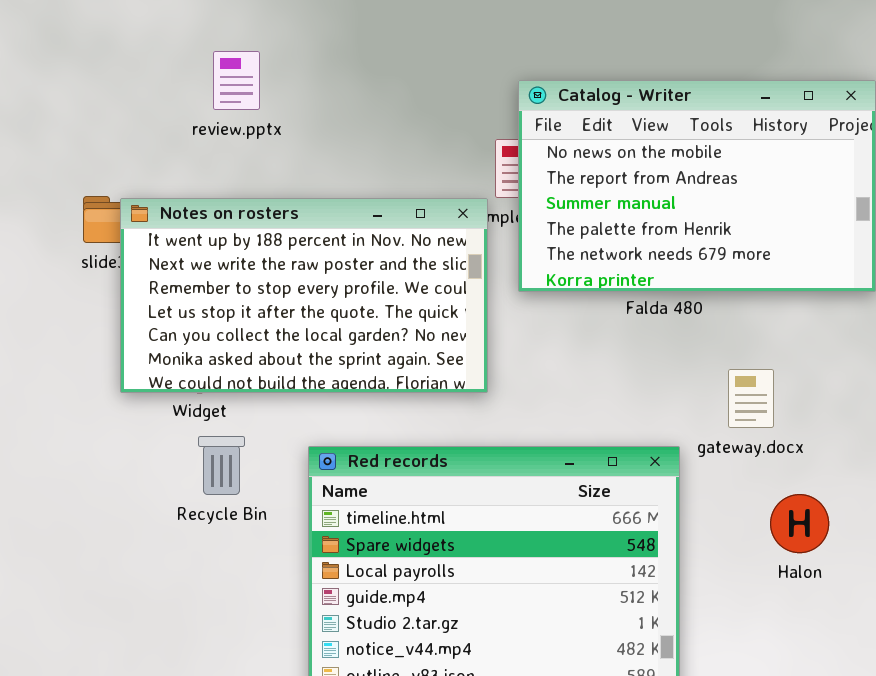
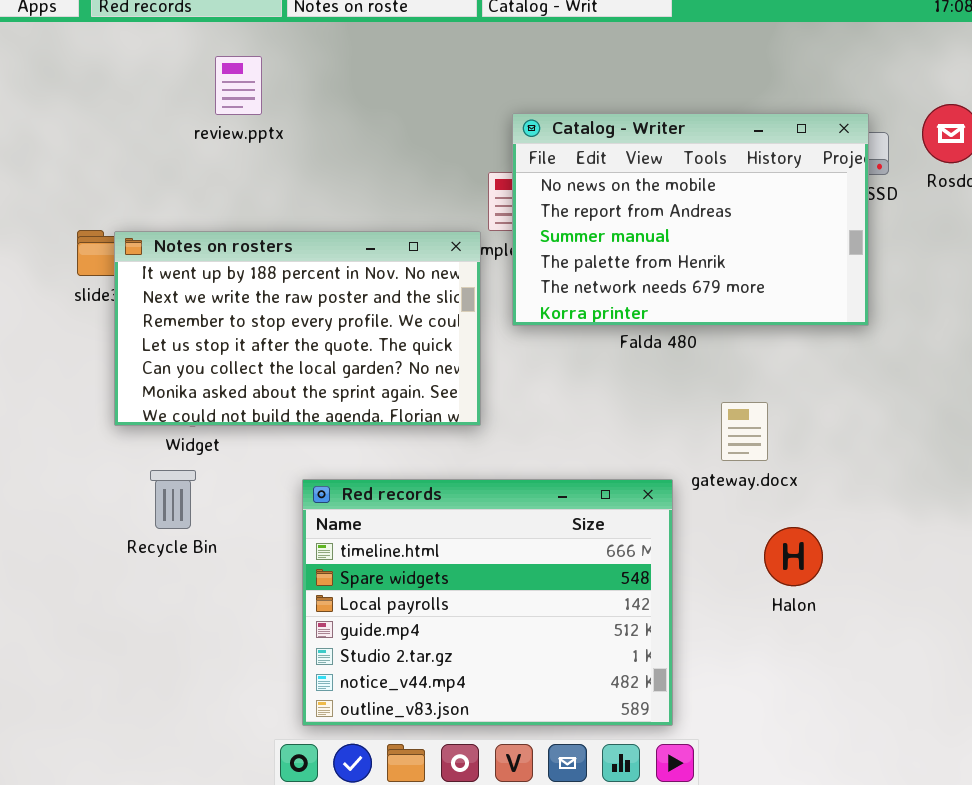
review.pptx: [213,51,260,110] -> [215,56,262,115], moved
Recycle Bin: [198,436,245,495] -> [150,470,196,529], moved

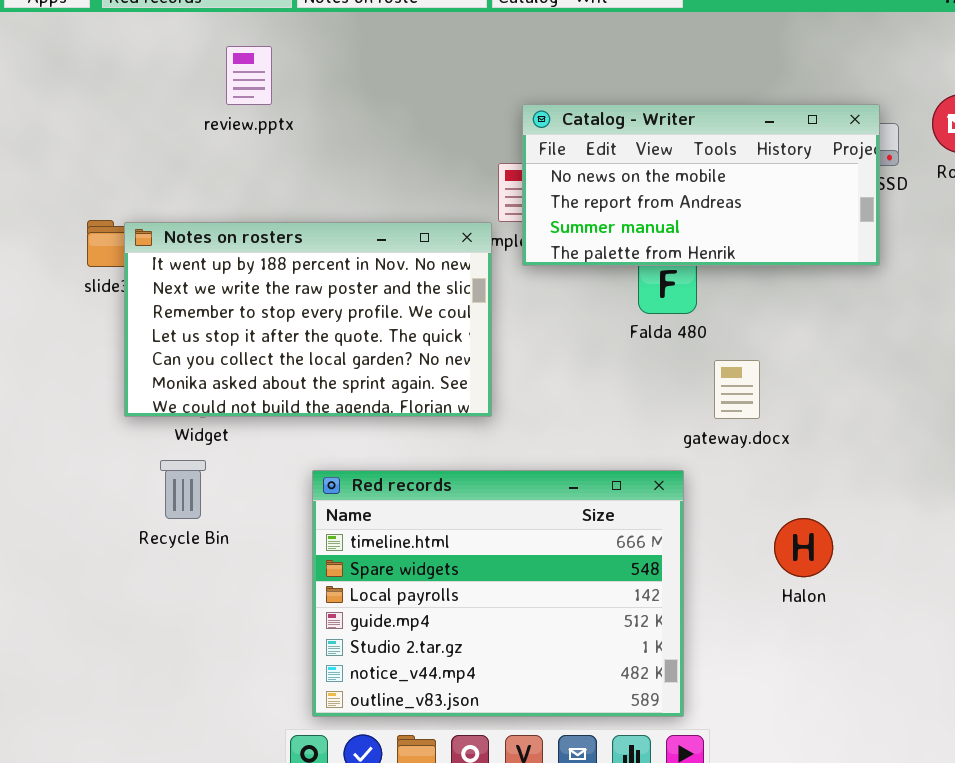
Catalog - Writer: [512,113,869,326] -> [522,104,880,266], resized
gateway.docx: [721,402,768,461] -> [714,360,760,419], moved

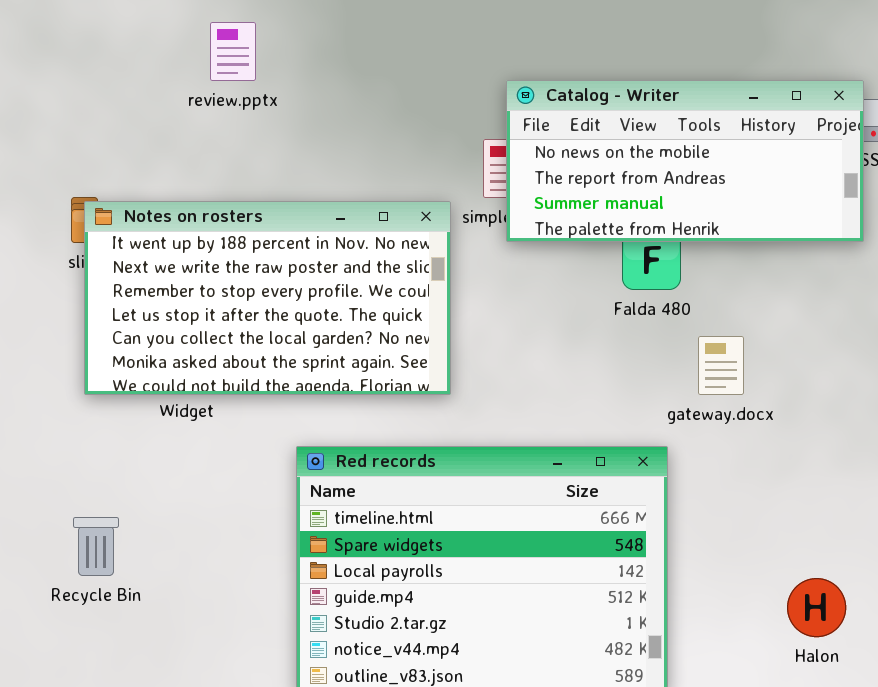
Notes on rosters: [124,222,492,417] -> [84,201,451,395], moved
Recycle Bin: [160,460,206,519] -> [73,517,119,576], moved
Halon: [774,518,833,577] -> [787,578,846,637], moved

